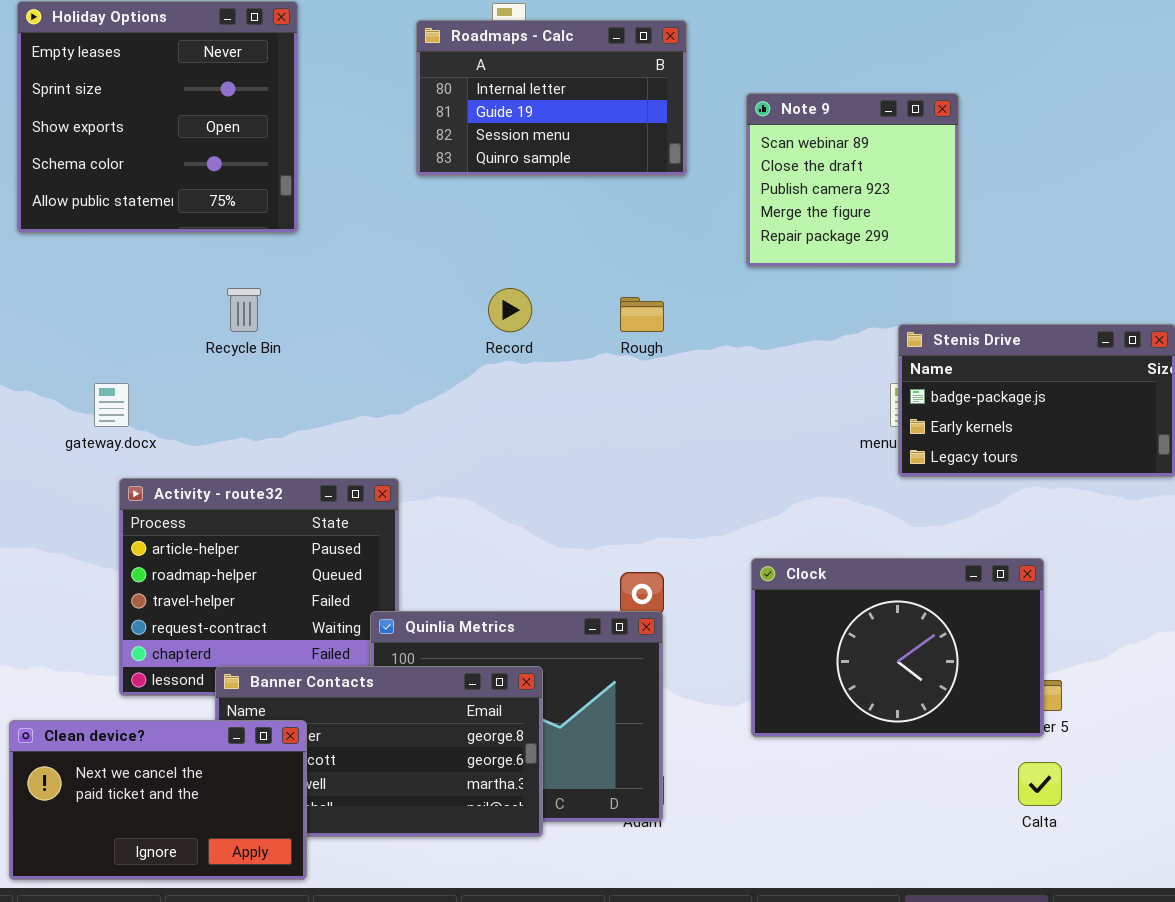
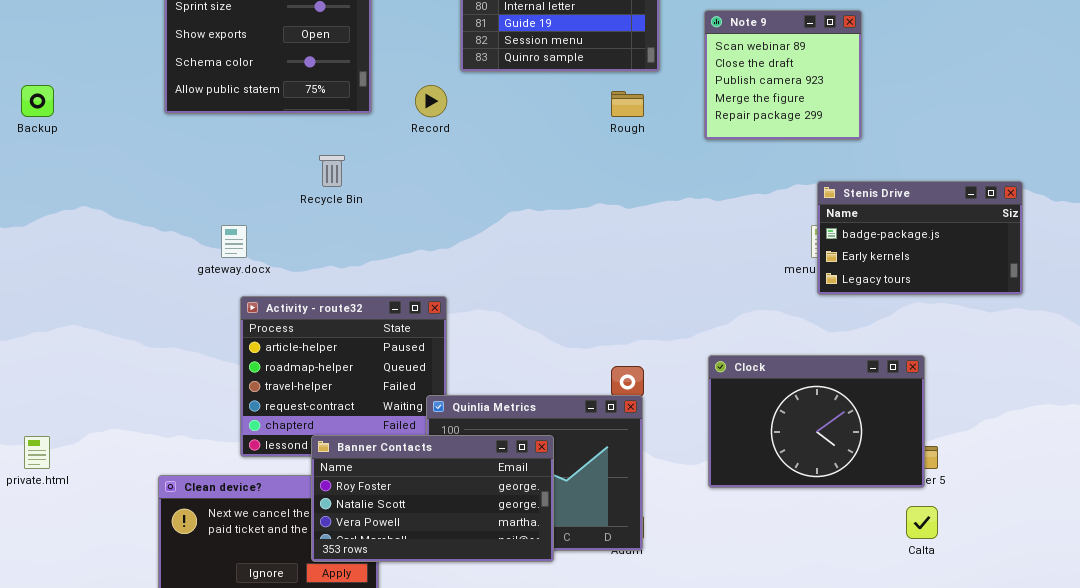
Record: [488,288,532,332] -> [415,85,447,117], moved
Rough: [620,297,664,332] -> [611,91,644,117], moved
Banner Contacts: [215,666,543,837] -> [311,435,554,562], raised

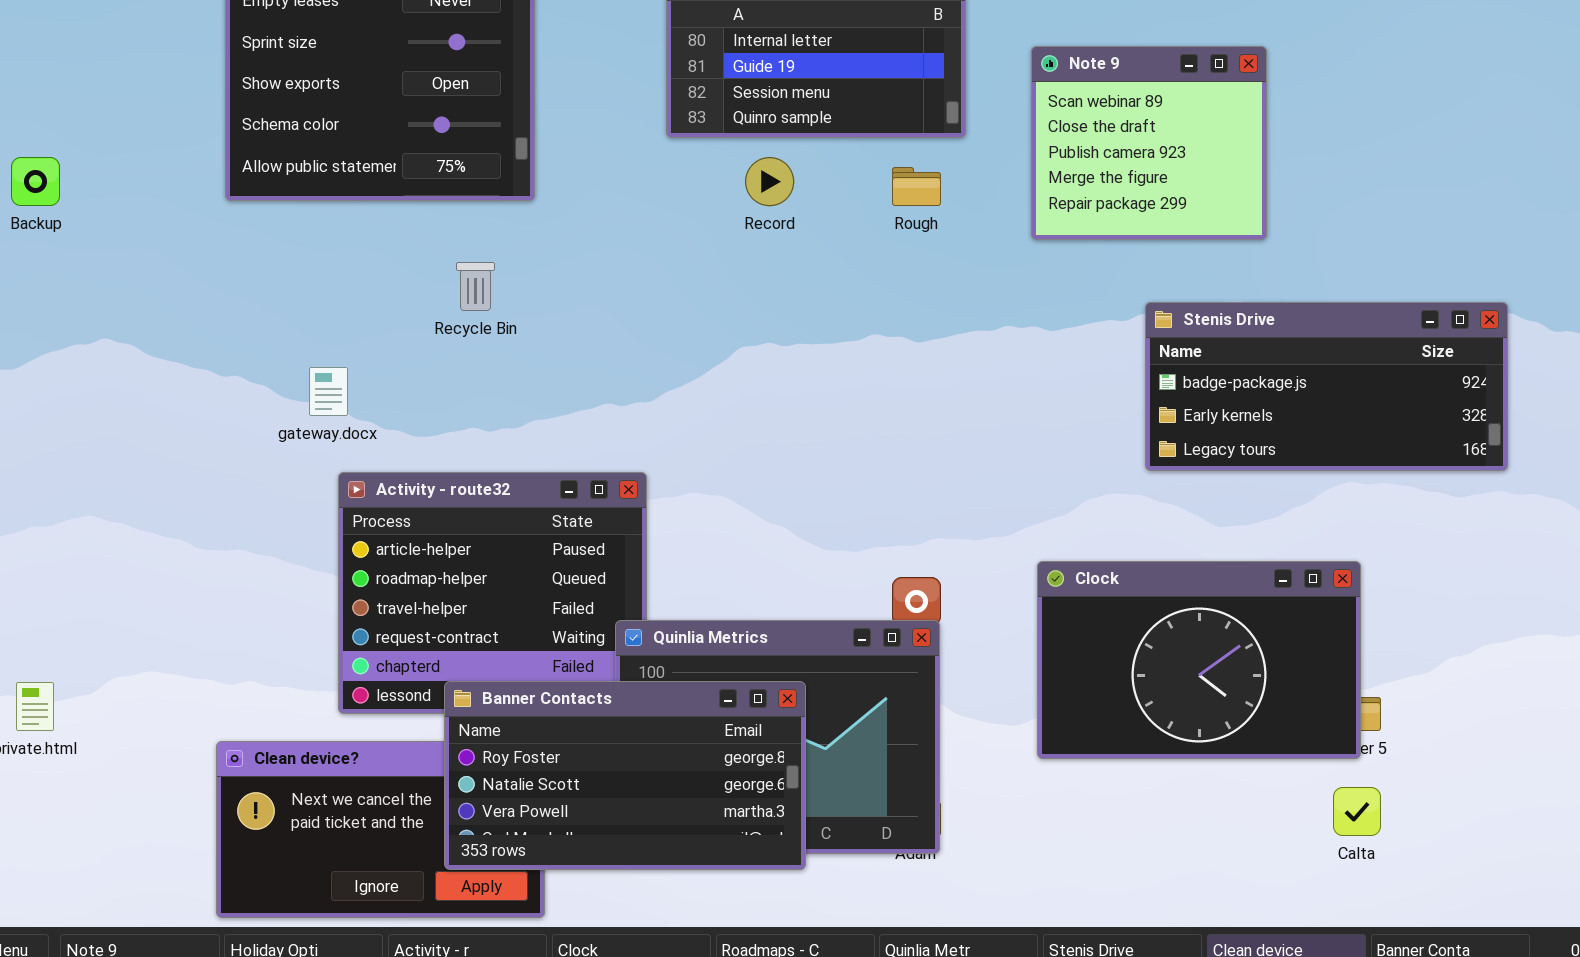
Record: [415,85,447,117] -> [745,157,794,206], moved
Stenis Drive: [817,181,1023,295] -> [1145,302,1508,471], resized

